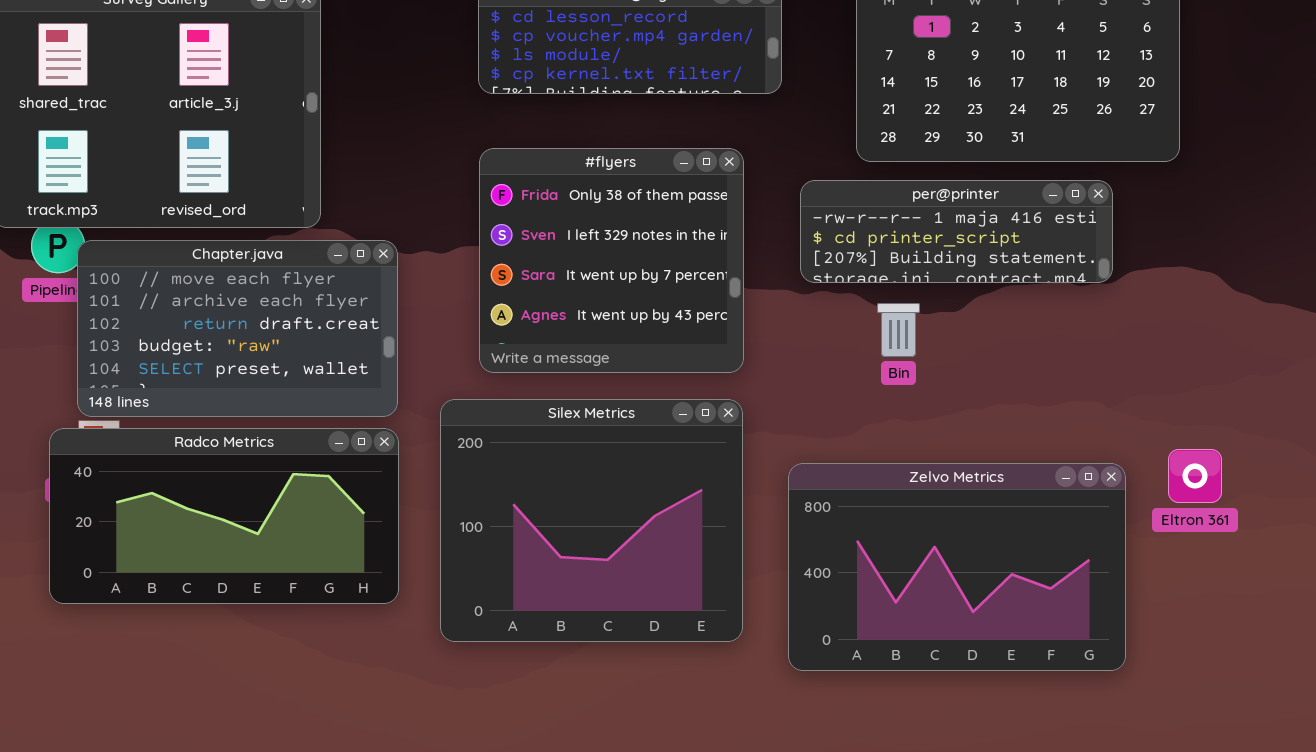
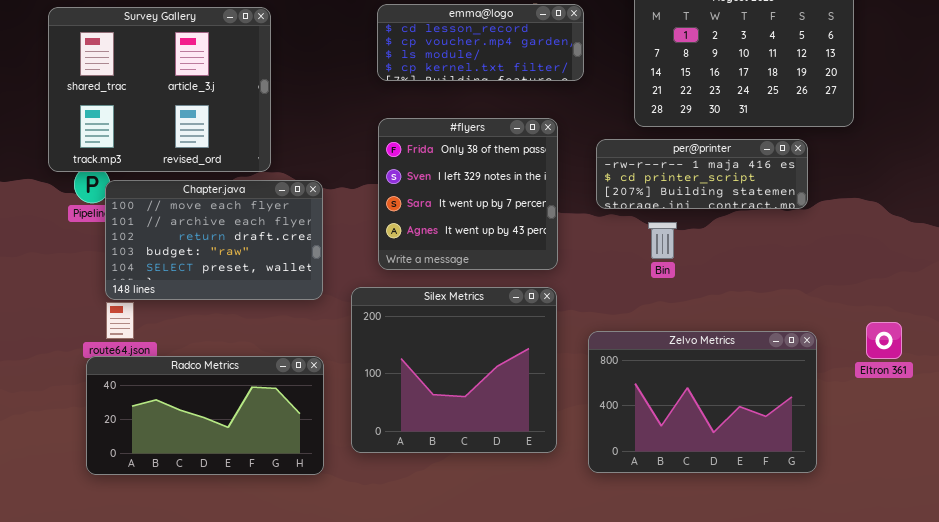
Radco Metrics: [49,428,399,604] -> [86,356,324,475], moved
Eltron 361: [1168,449,1222,503] -> [866,322,902,359], moved

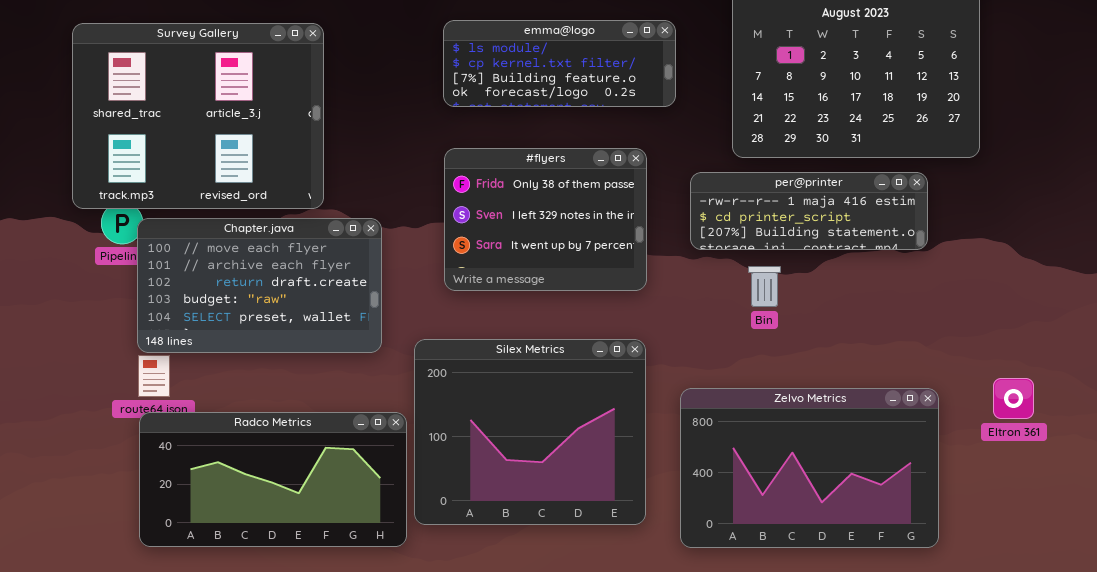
emma@logo: [377,4,584,81] -> [443,20,676,107], scrolled down 2 rows
#flyers: [378,118,558,270] -> [444,148,647,291], resized
Radco Metrics: [86,356,324,475] -> [139,412,407,547], moved

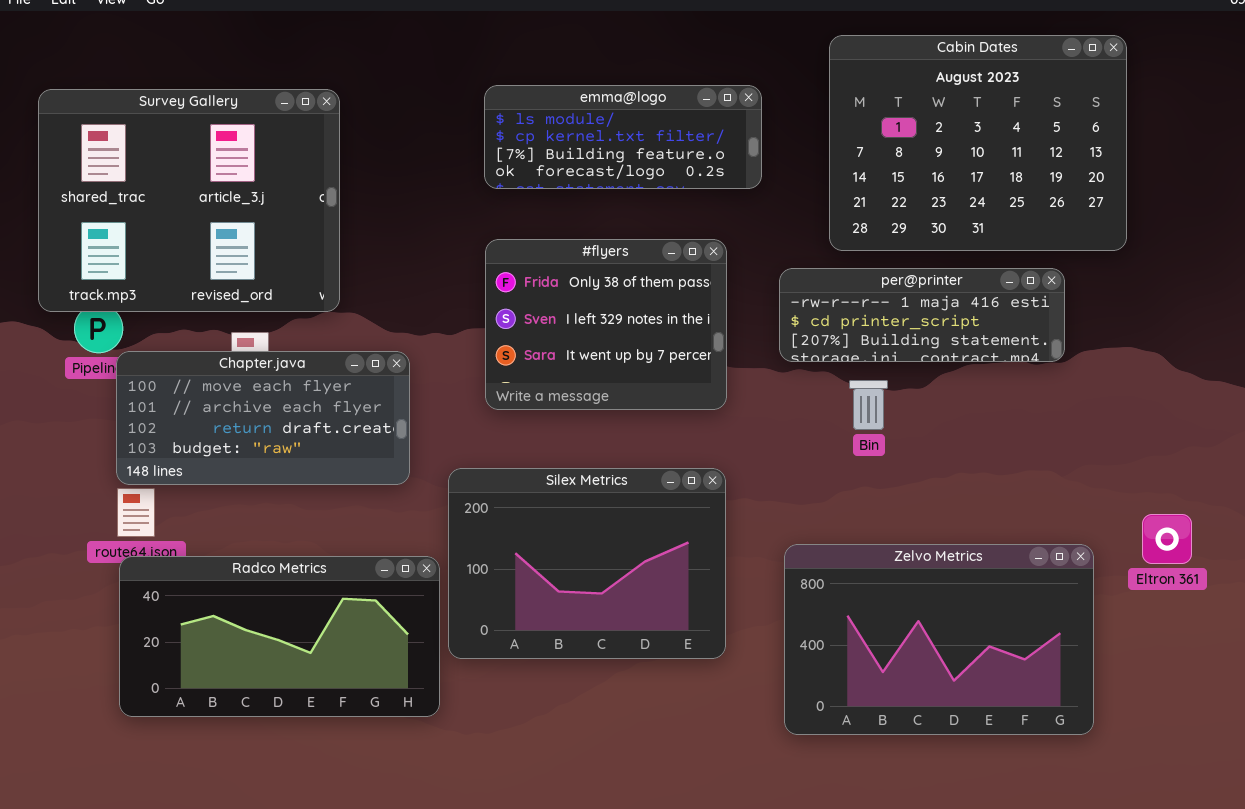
Chapter.java: [137,218,382,353] -> [116,351,410,485], resized
Silex Metrics: [414,339,646,525] -> [448,468,726,659], resized
Zelvo Metrics: [680,388,939,548] -> [784,544,1094,735], moved

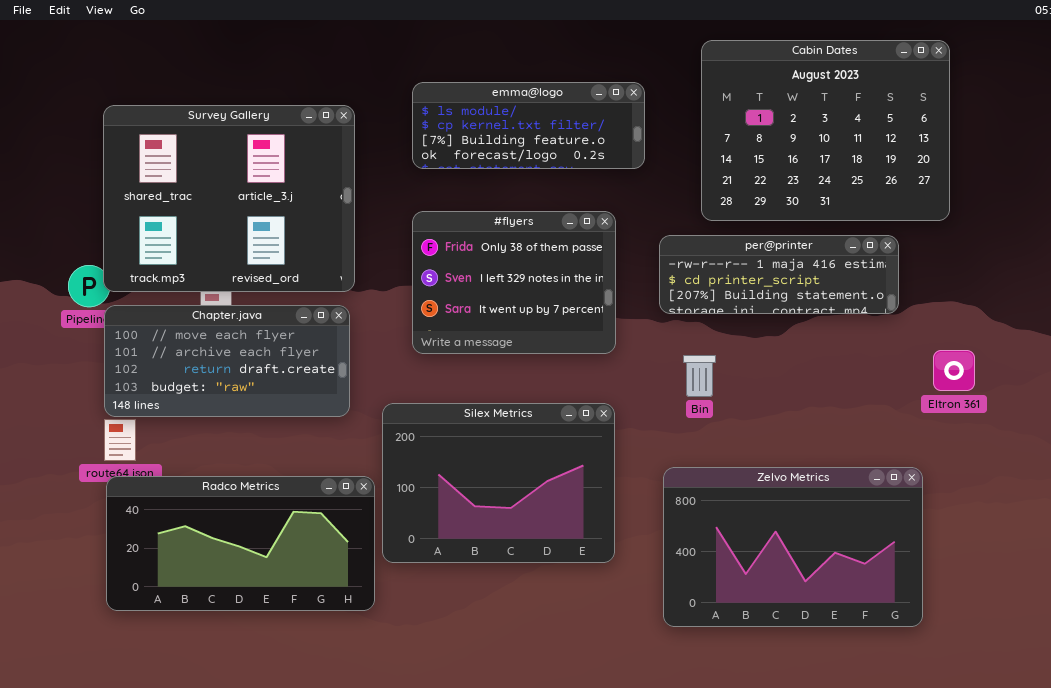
Survey Gallery: [38,89,340,312] -> [103,105,355,292], moved
Bin: [849,380,888,430] -> [683,355,716,397], moved
Eltron 361: [1142,514,1192,564] -> [933,350,975,391], moved

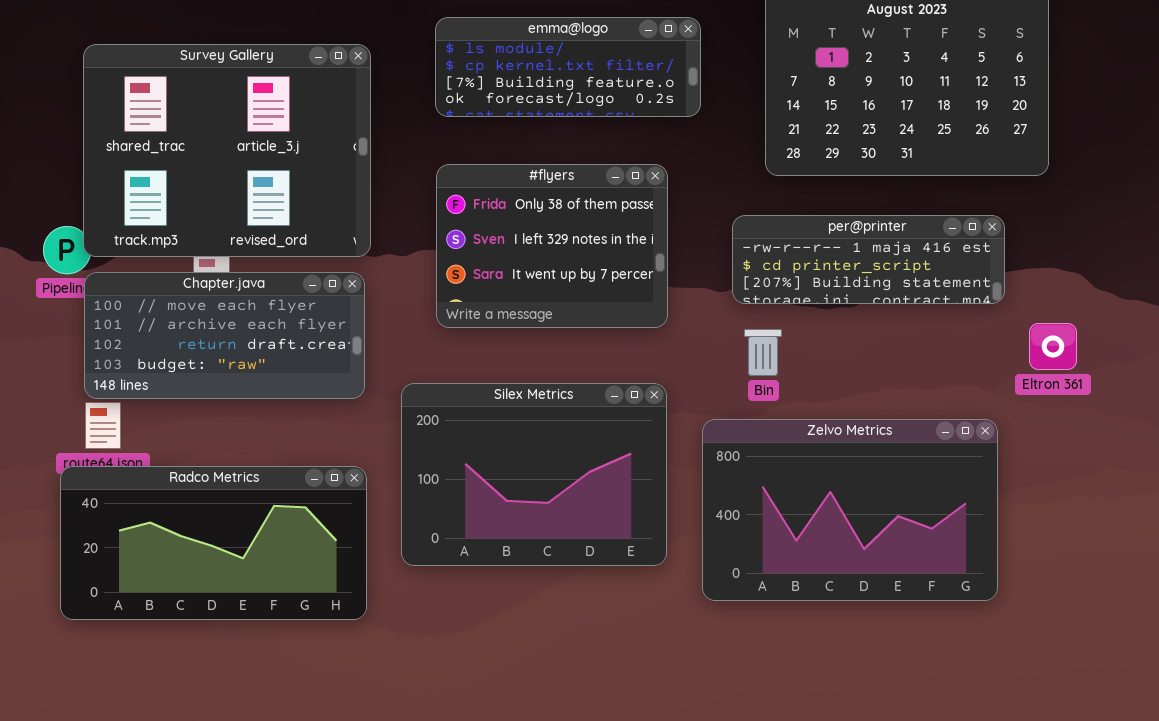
per@printer: [659,235,899,314] -> [732,215,1005,304], moved
Zelvo Metrics: [663,467,923,627] -> [702,419,998,601], moved
Radco Metrics: [106,476,375,611] -> [60,466,367,620], moved

